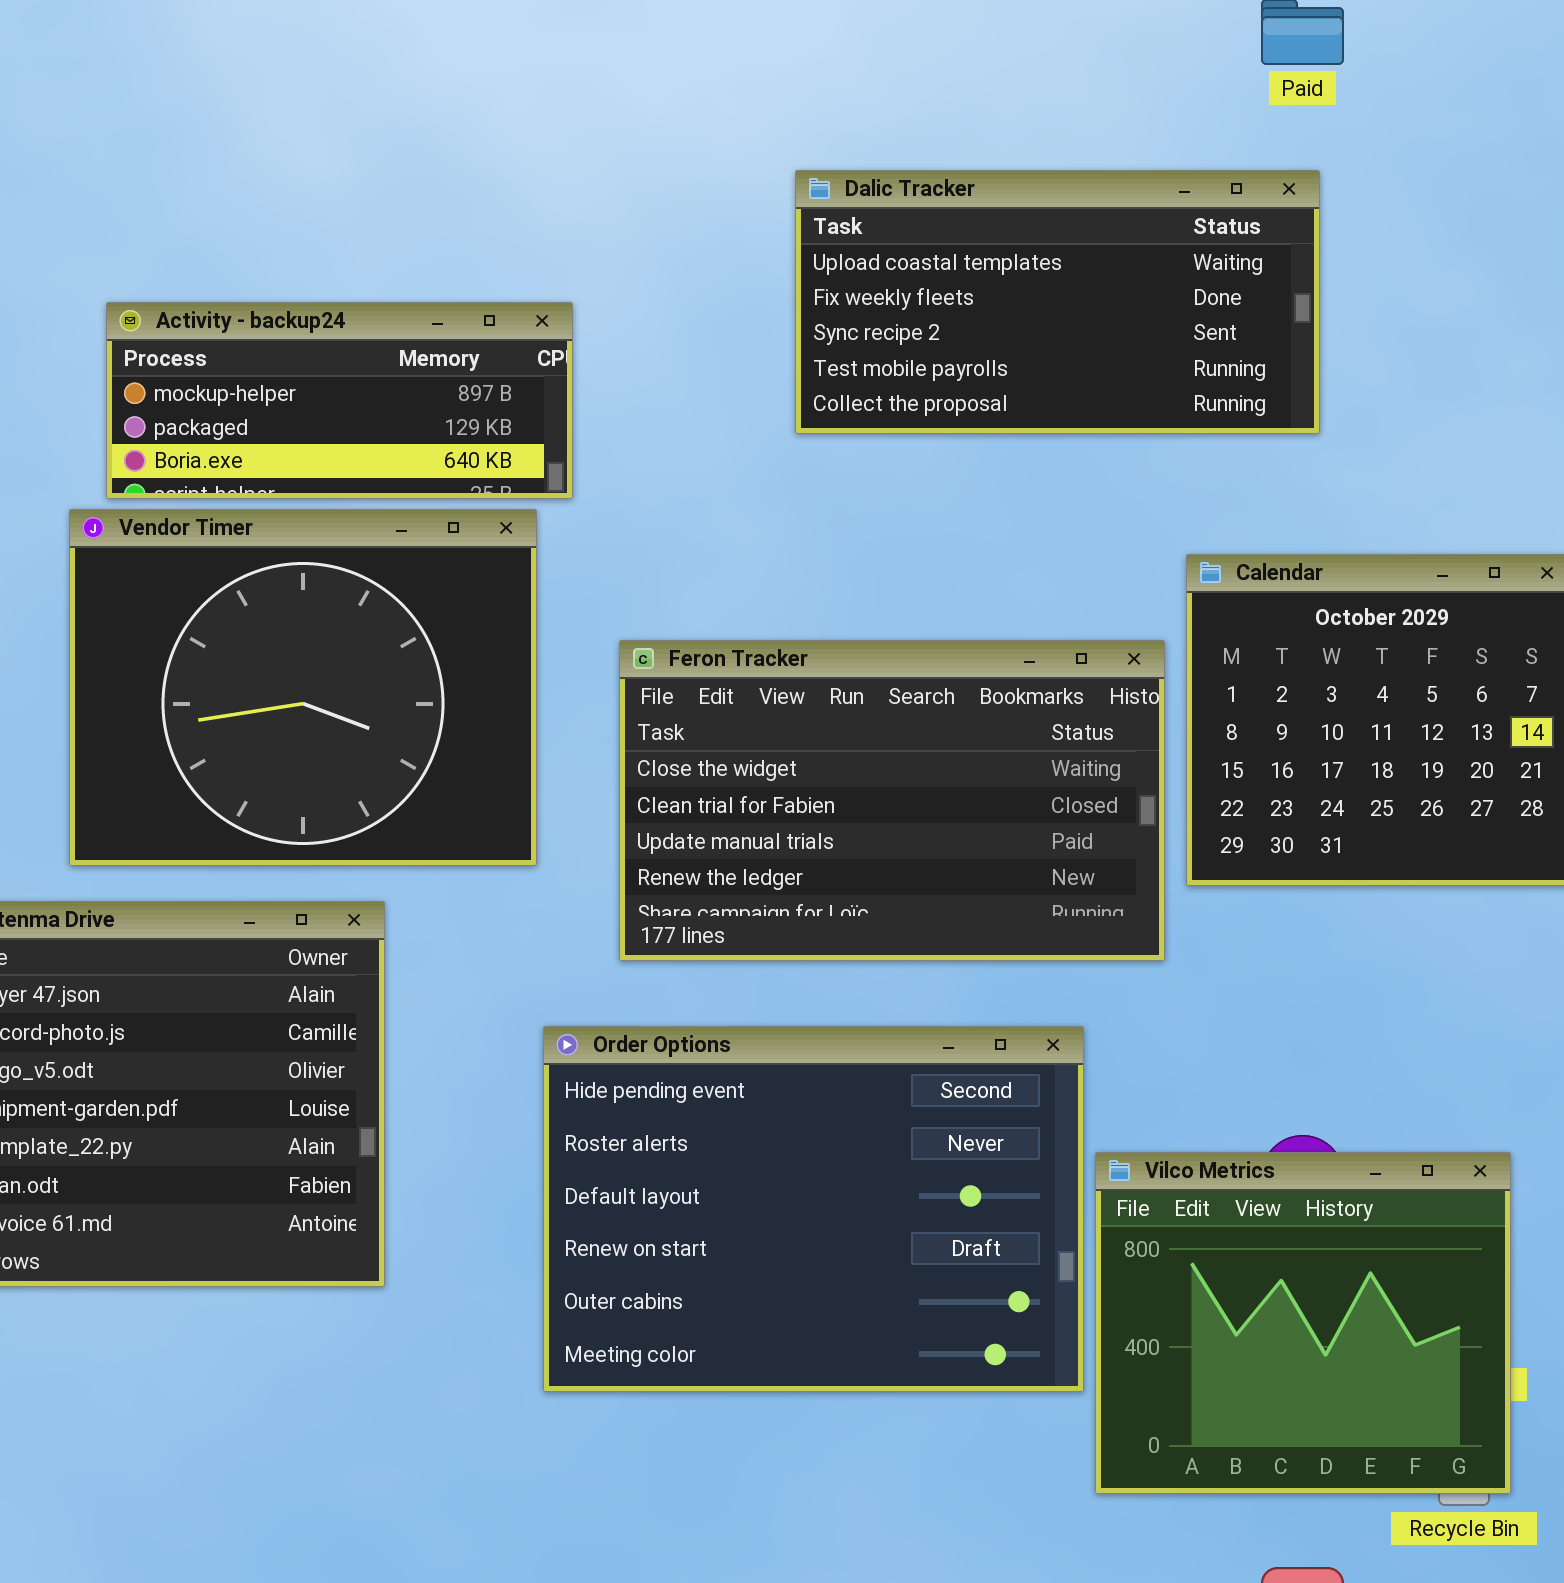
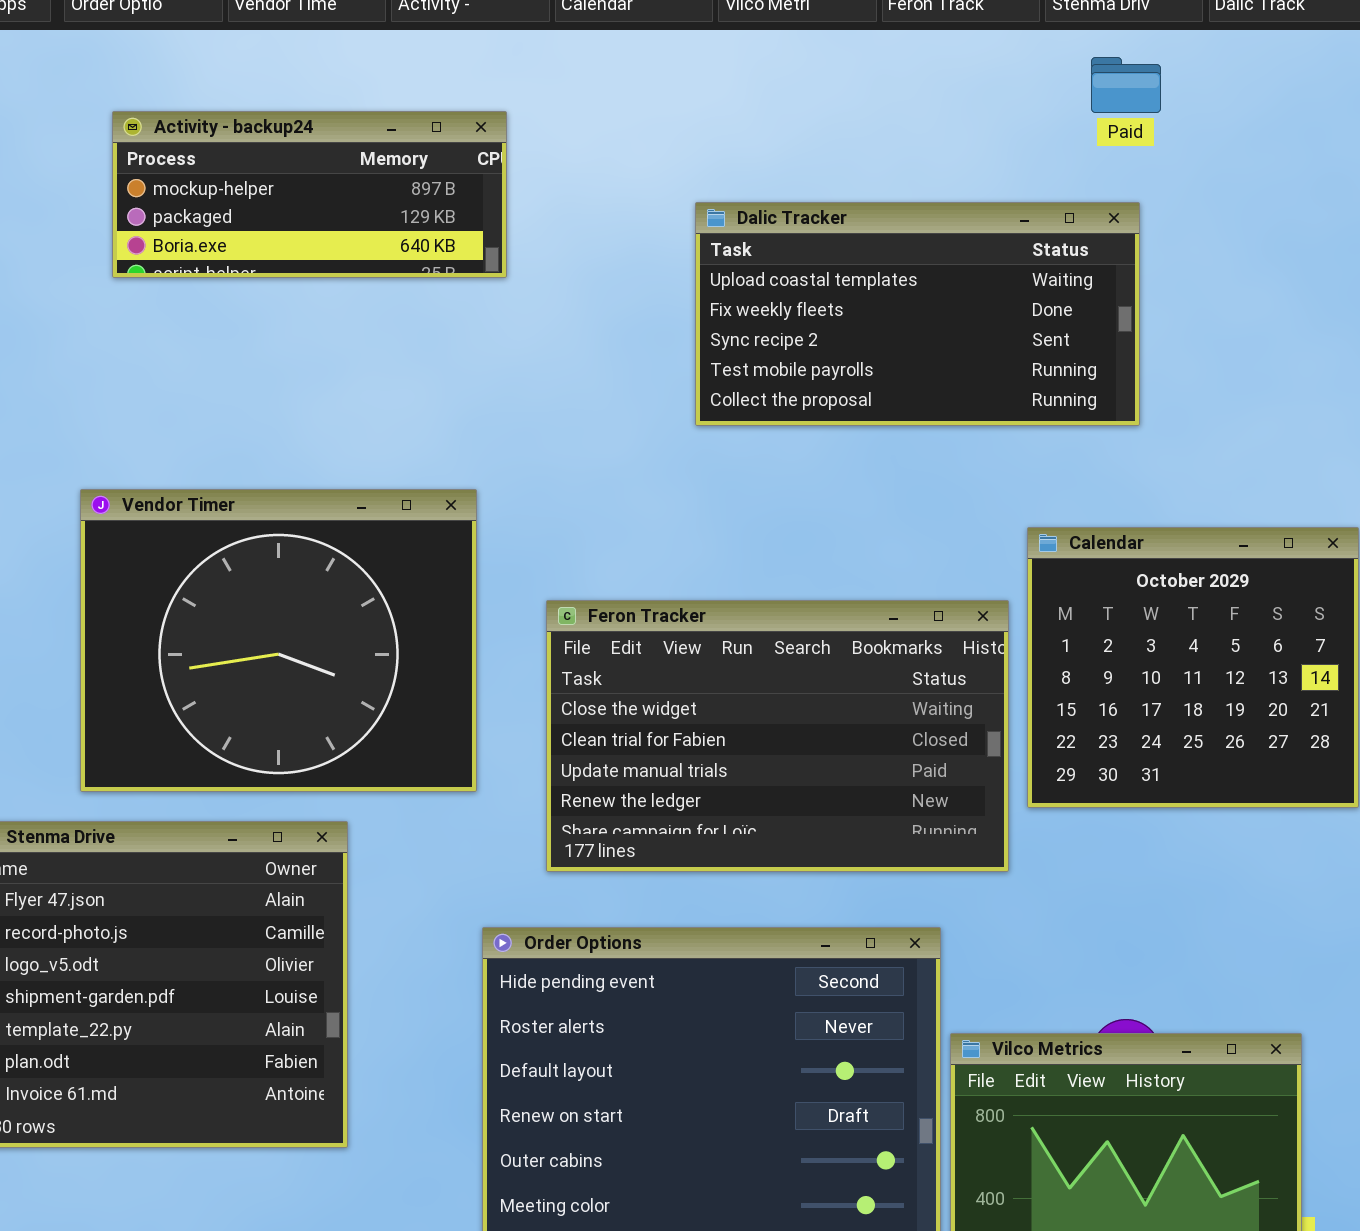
Activity - backup24: [106,302,573,499] -> [112,111,507,278], moved

